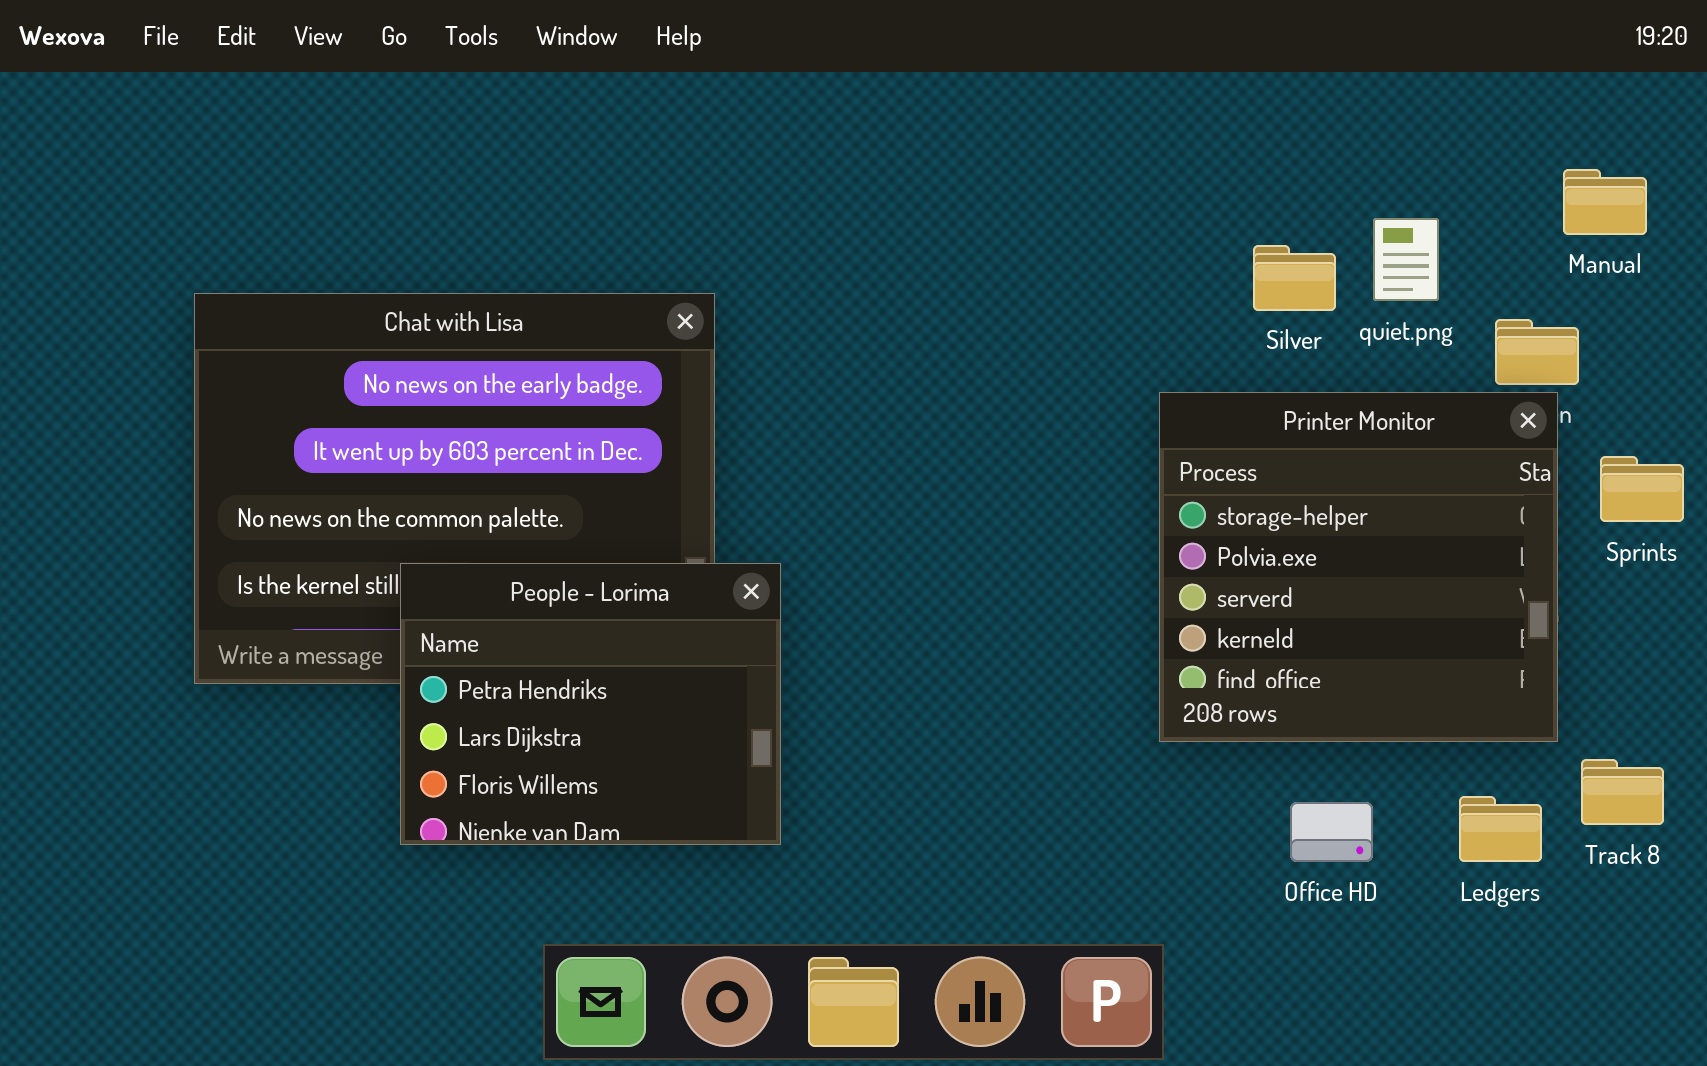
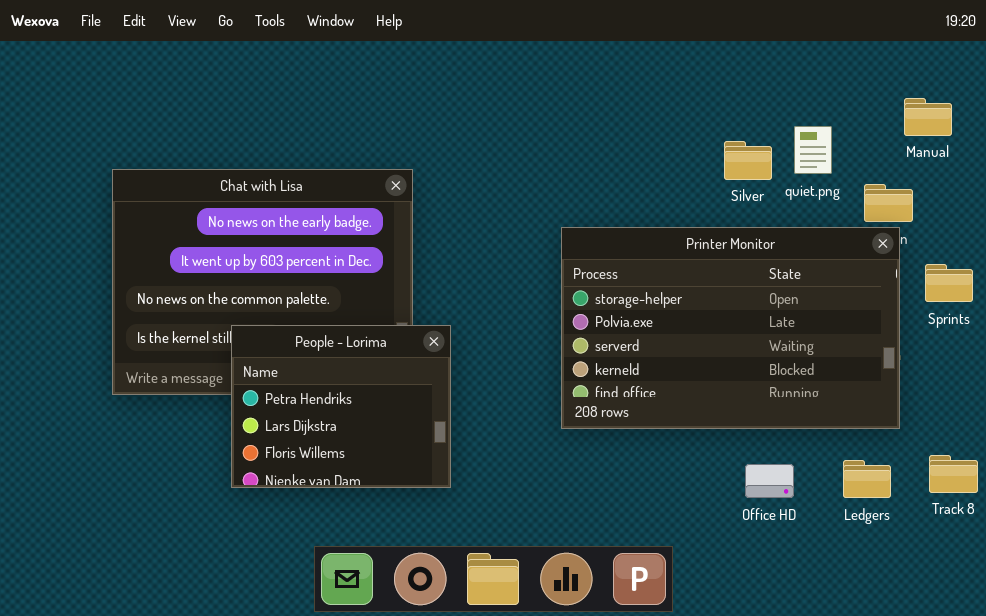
Printer Monitor: [1159,392,1558,742] -> [561,227,900,429], resized
Track 8: [1581,759,1664,825] -> [929,455,978,493], moved

